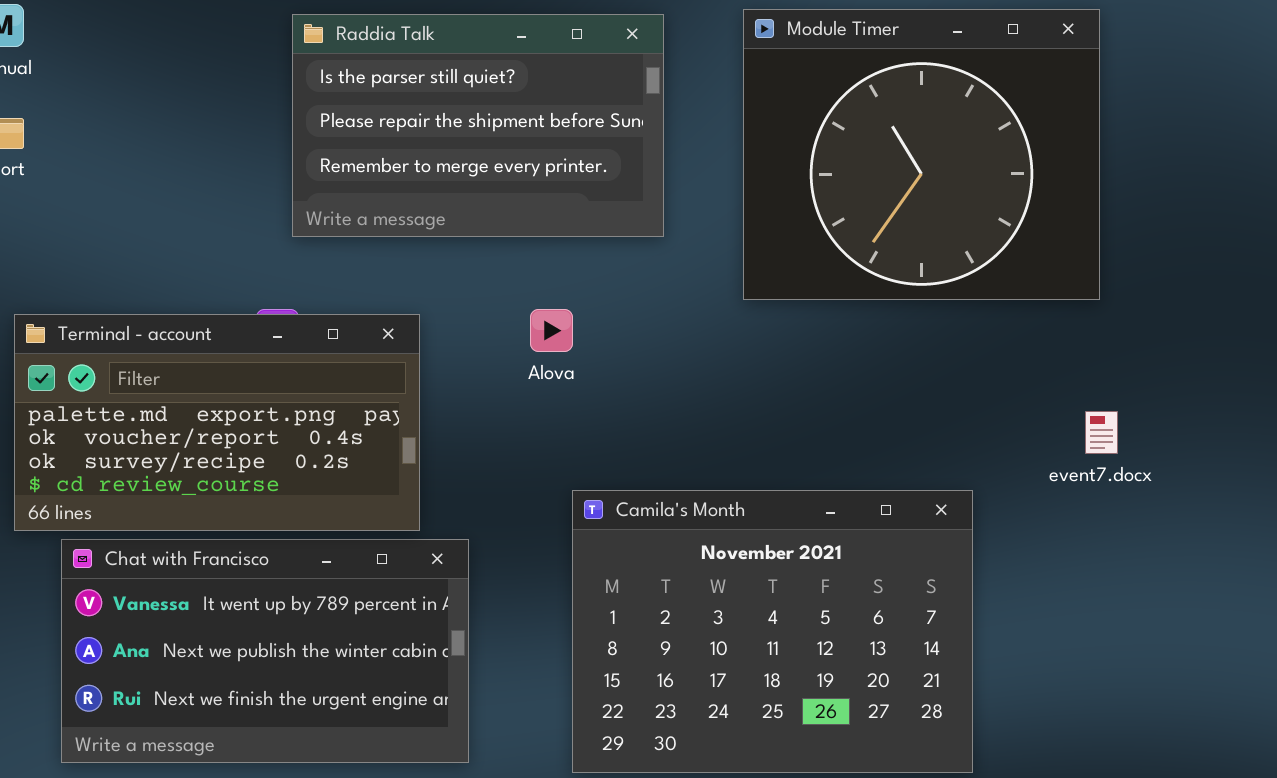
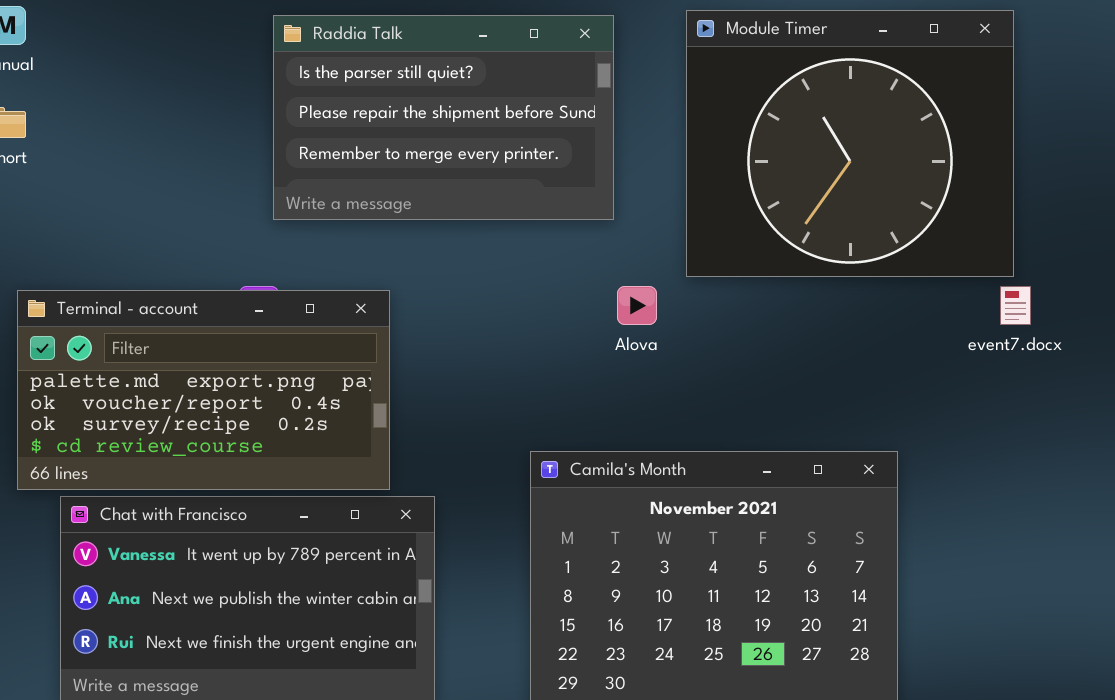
Alova: [530,309,573,352] -> [617,286,657,325], moved
event7.docx: [1085,411,1118,454] -> [1000,286,1031,325], moved

